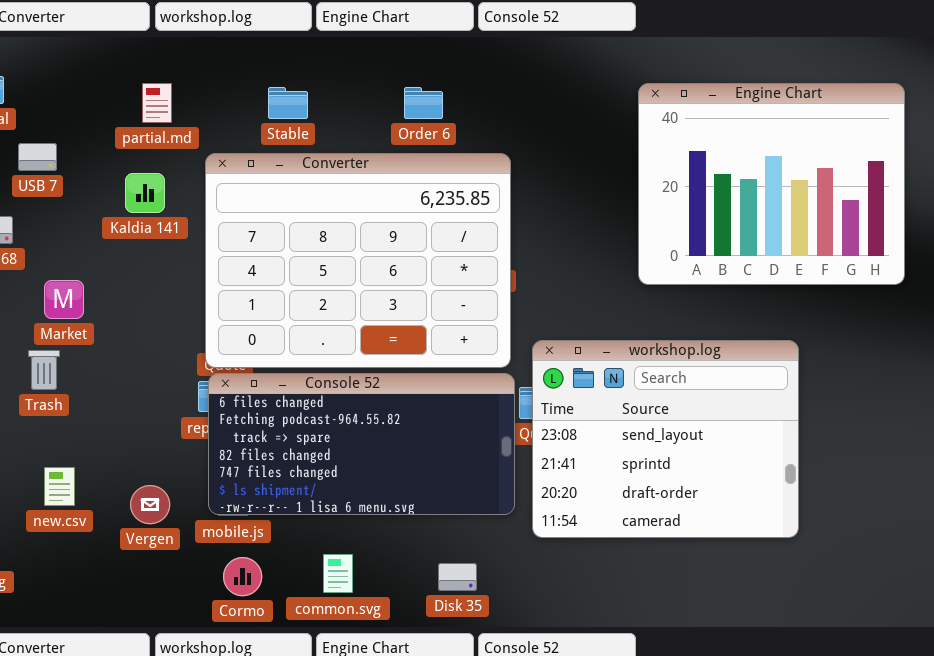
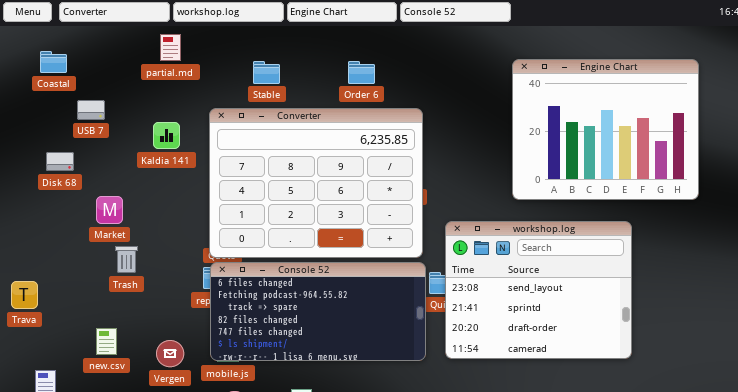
partial.md: [142,83,172,123] -> [160,34,181,61], moved
workshop.log: [532,340,799,538] -> [445,221,632,359], moved
Trash: [28,350,60,390] -> [115,246,138,273], moved

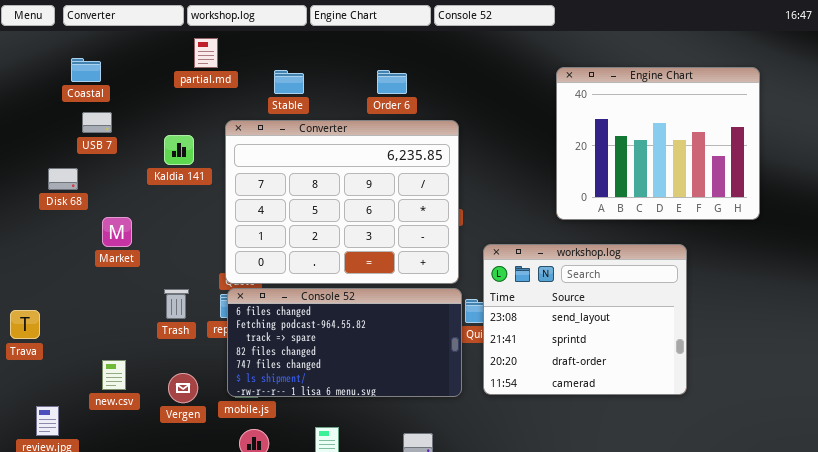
partial.md: [160,34,181,61] -> [194,38,218,68], moved
Coastal: [40,51,67,73] -> [71,58,101,82], moved
Trash: [115,246,138,273] -> [164,289,189,319], moved

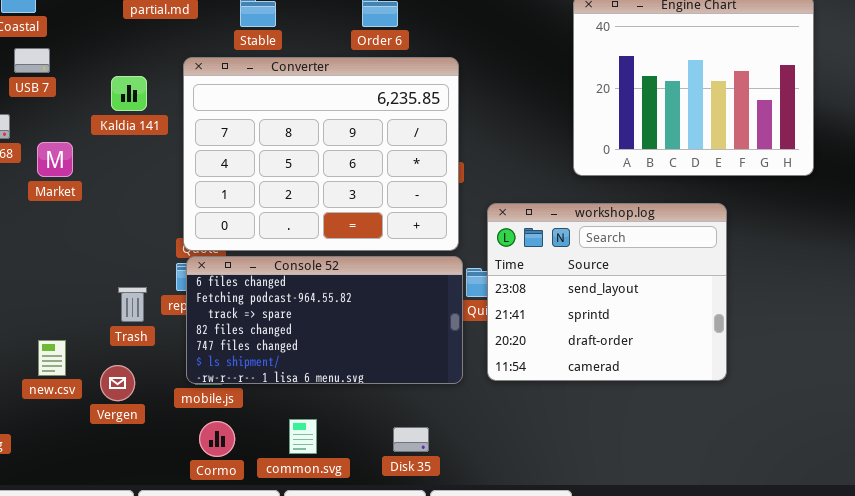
Market: [102,217,132,247] -> [37,142,73,177], moved
Trash: [164,289,189,319] -> [118,287,147,322], moved
Vergen: [168,373,198,403] -> [100,365,135,401], moved

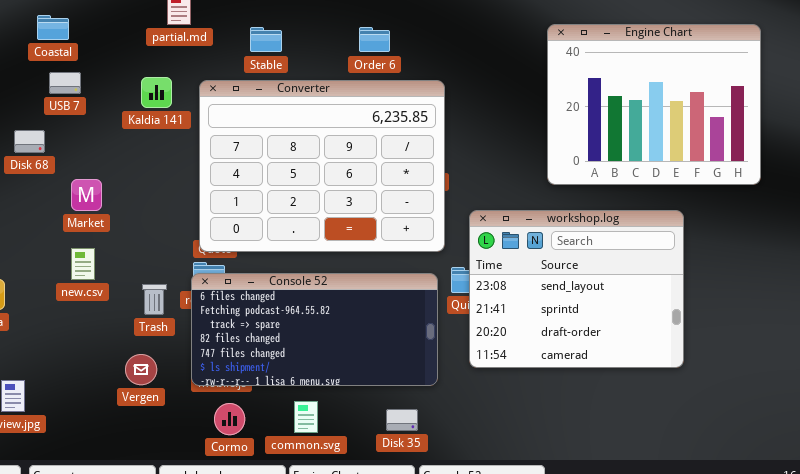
Kaldia 141: [111,76,147,111] -> [141,77,172,108], moved
Market: [37,142,73,177] -> [71,179,102,211], moved
Console 52: [186,256,463,384] -> [191,273,438,386], moved
new.csv: [38,340,66,376] -> [71,248,95,280], moved

